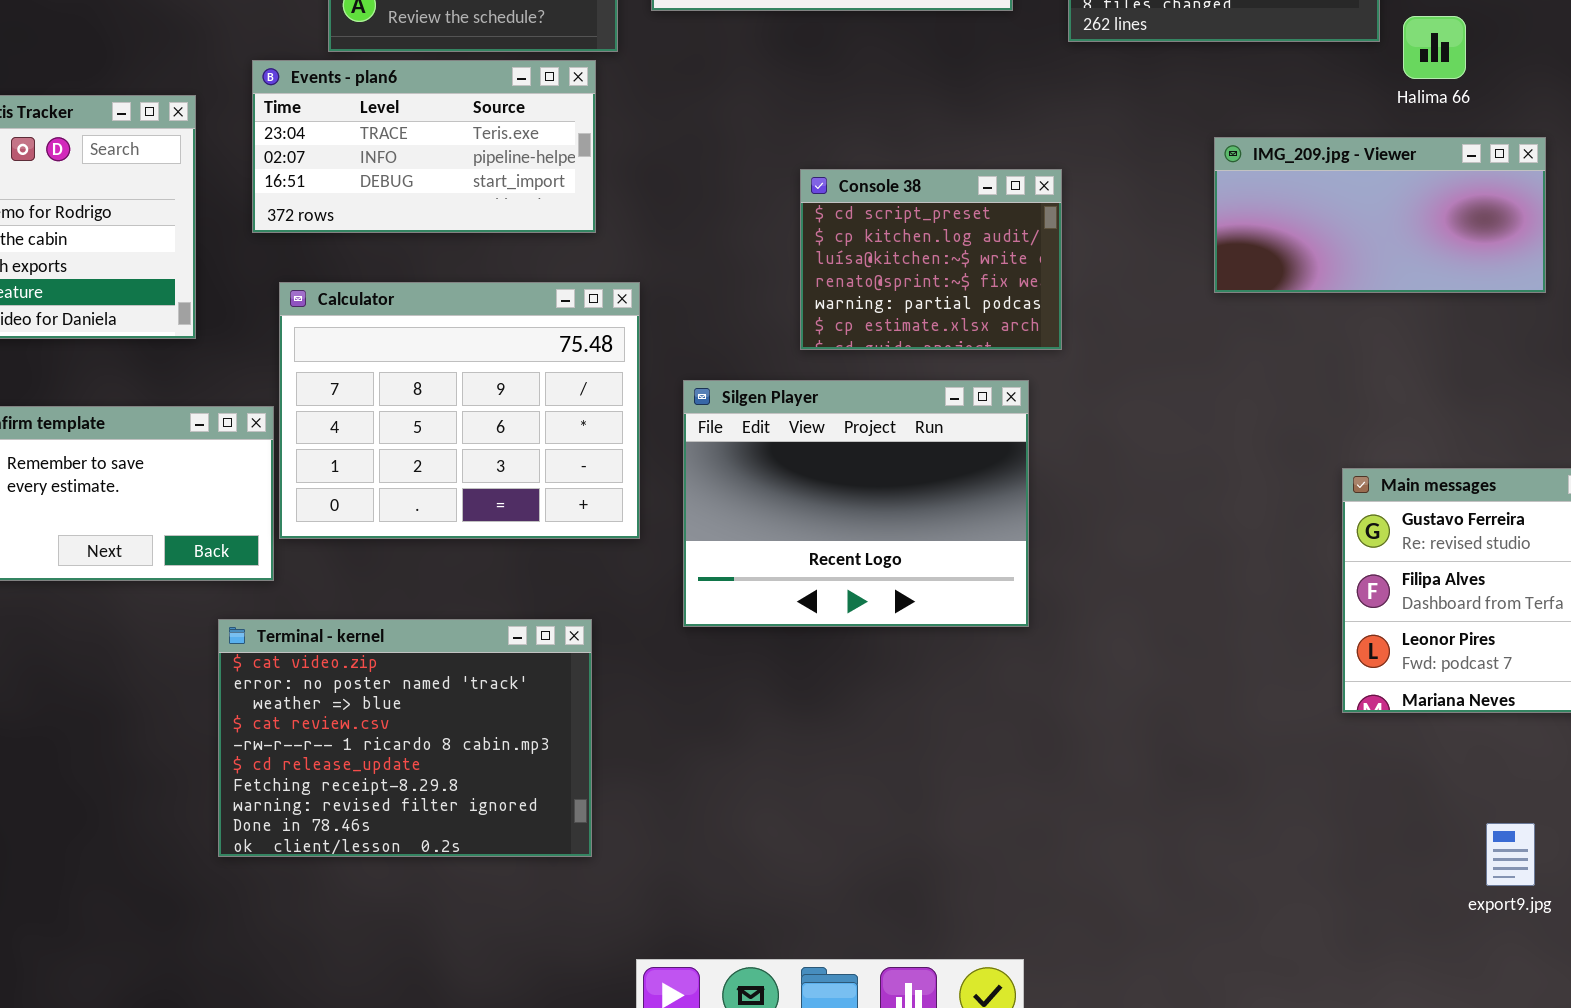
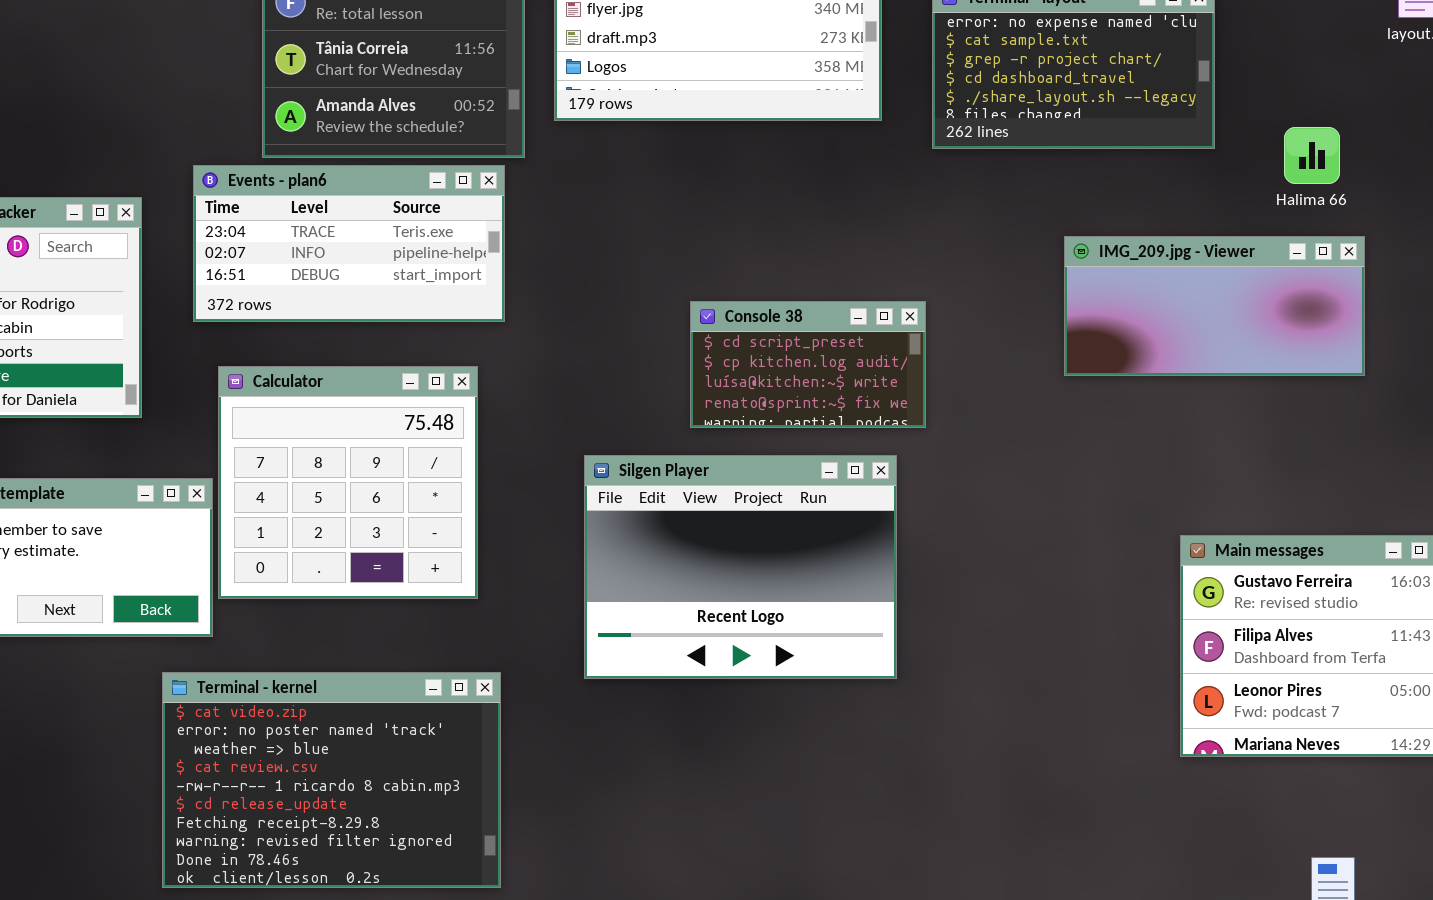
Halima 66: [1403,16,1466,79] -> [1284,127,1340,184], moved
Console 38: [800,169,1062,350] -> [690,301,926,428], resized
Calculator: [279,282,640,539] -> [218,366,478,599], resized

